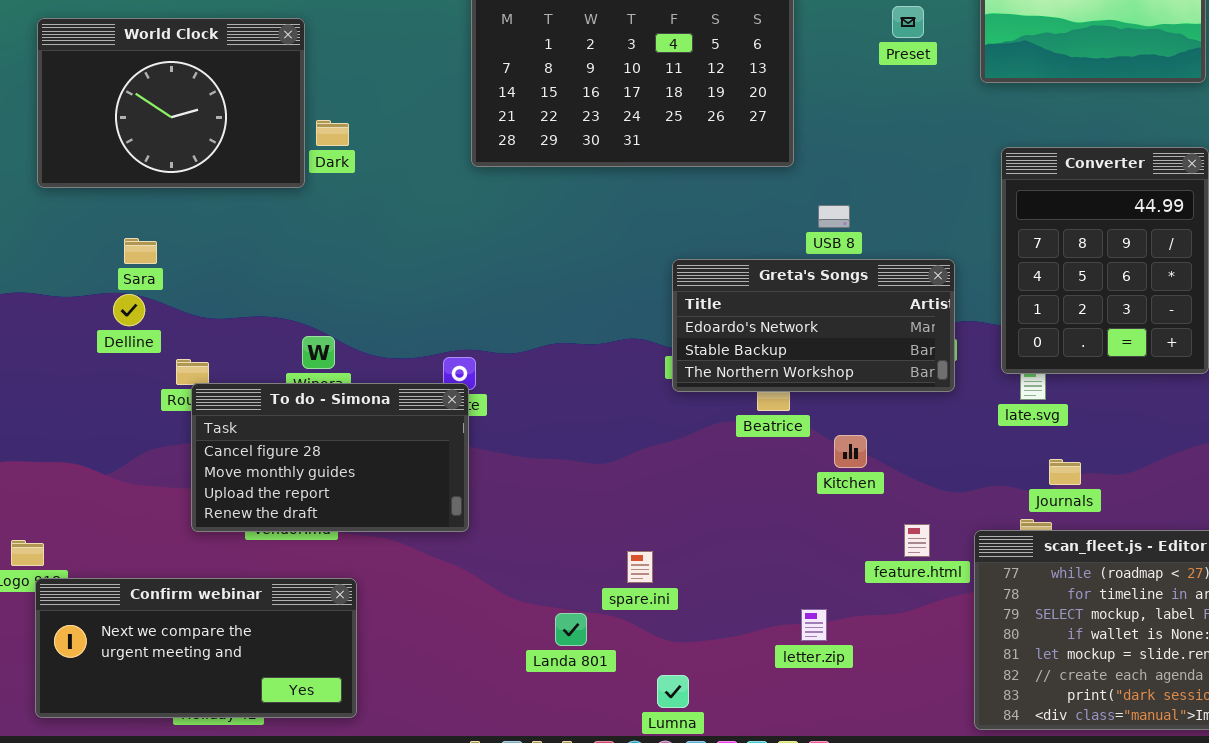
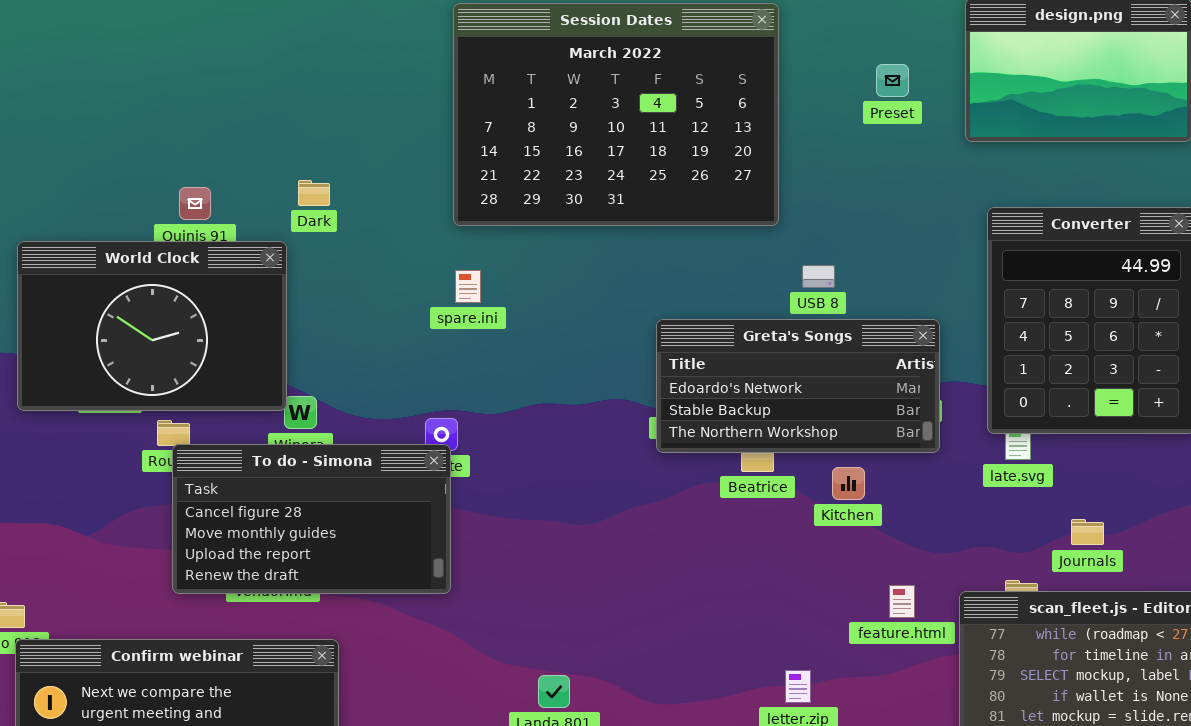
World Clock: [37,18,305,188] -> [17,241,287,411], moved
Kitchen: [834,435,867,468] -> [832,467,865,500], moved
Journals: [1049,459,1081,485] -> [1071,519,1104,545], moved
spare.ini: [627,551,653,583] -> [455,270,481,303], moved

